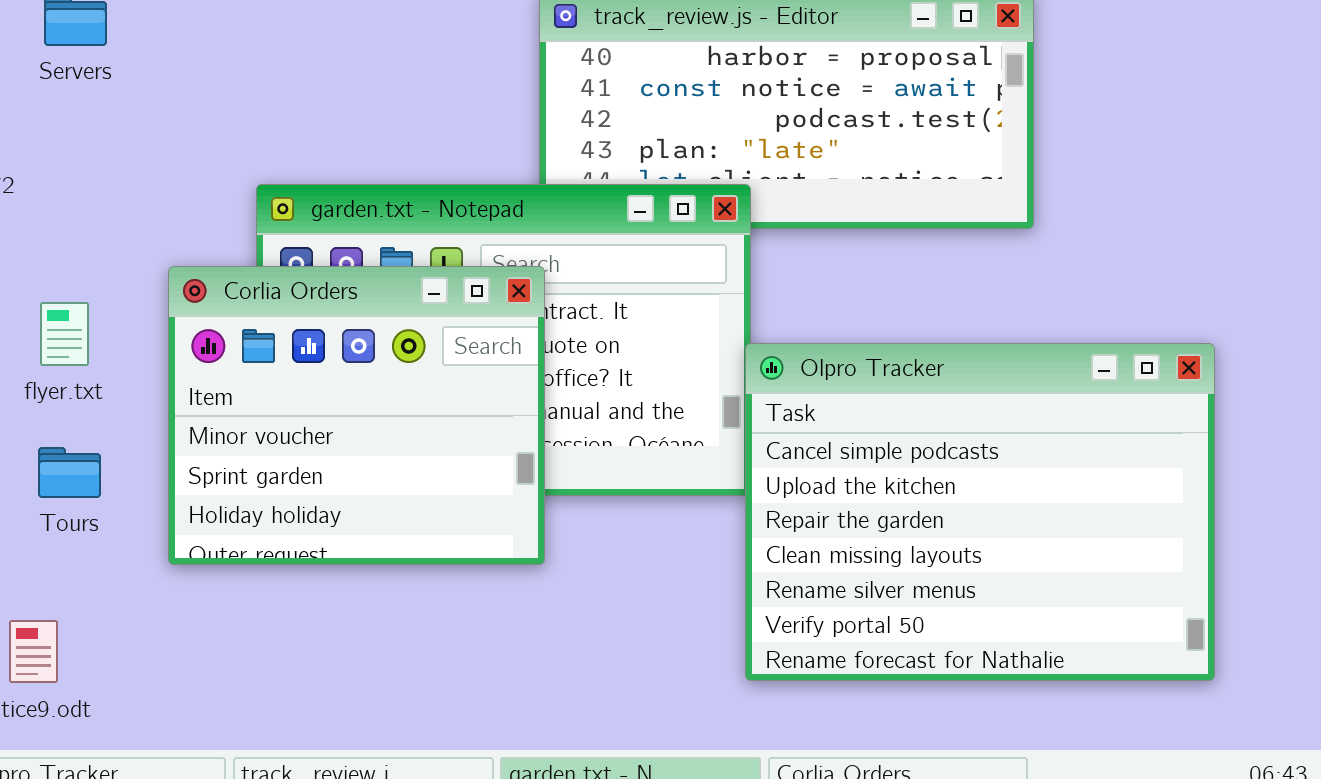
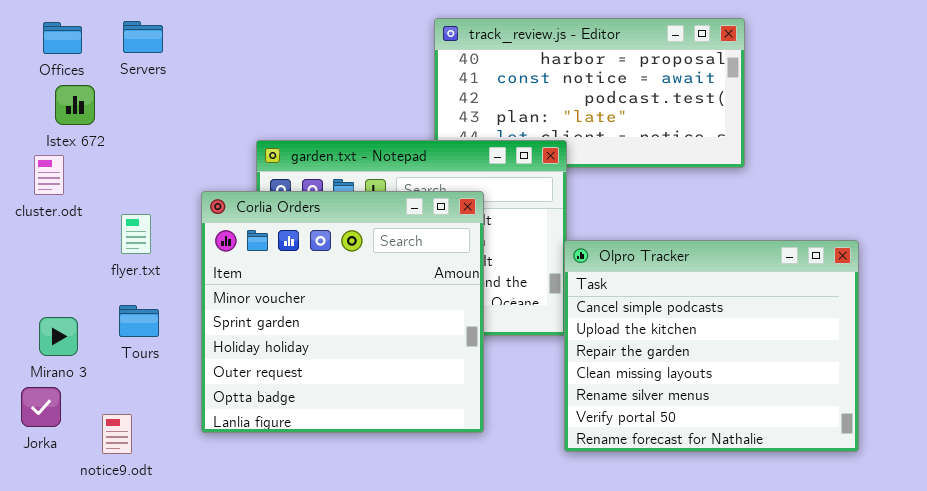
Corlia Orders: [168,266,545,565] -> [201,191,484,433], resized

